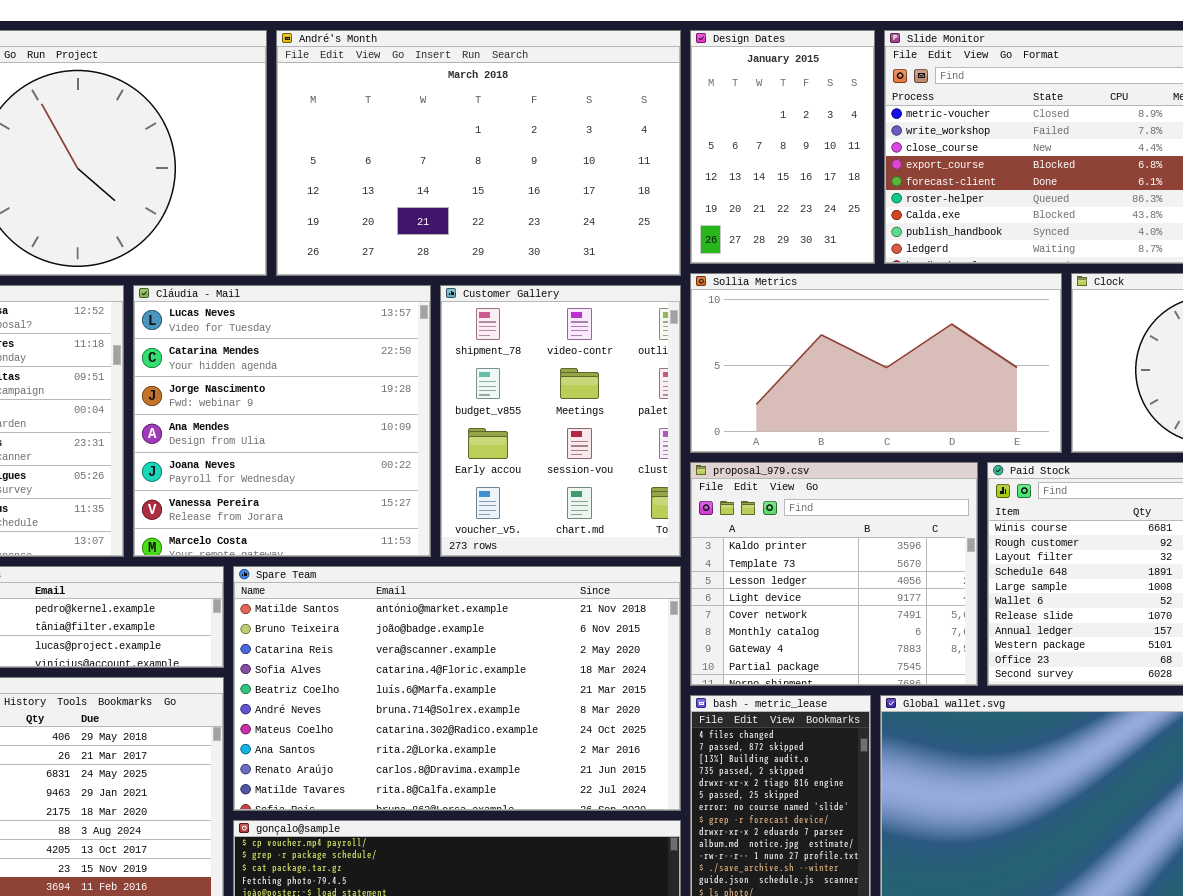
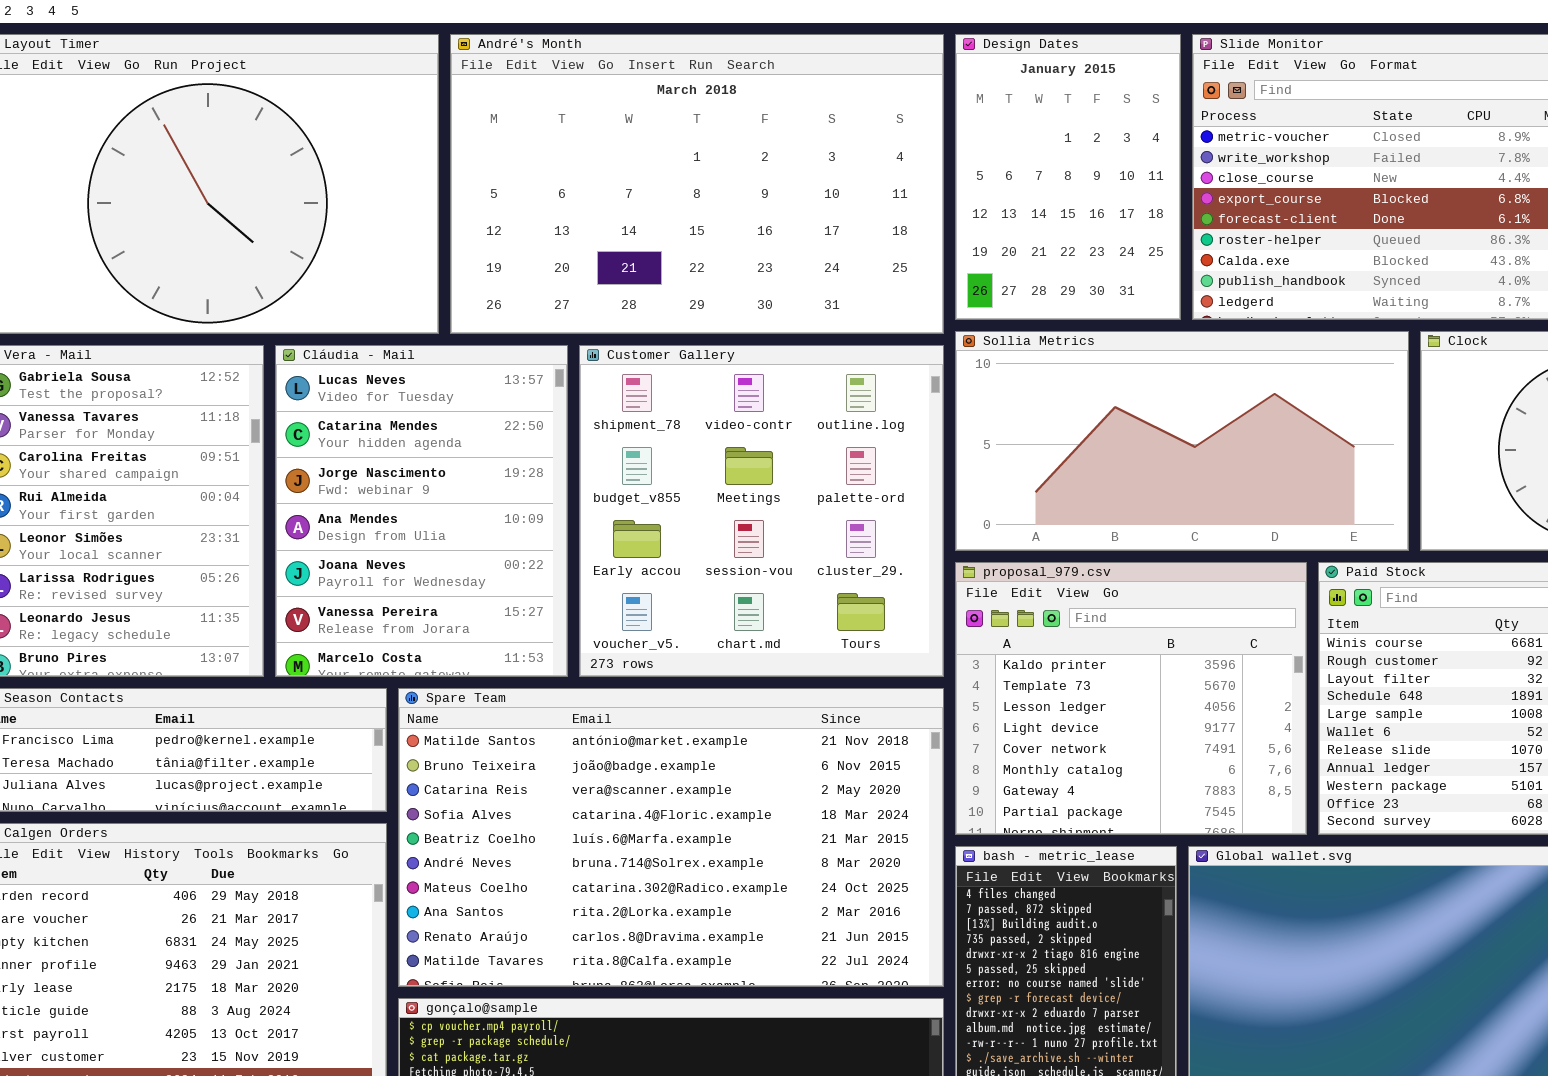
Cláudia - Mail: [133,285,431,557] -> [275,345,568,677], resized
Customer Gallery: [440,285,681,557] -> [579,345,944,677], resized

